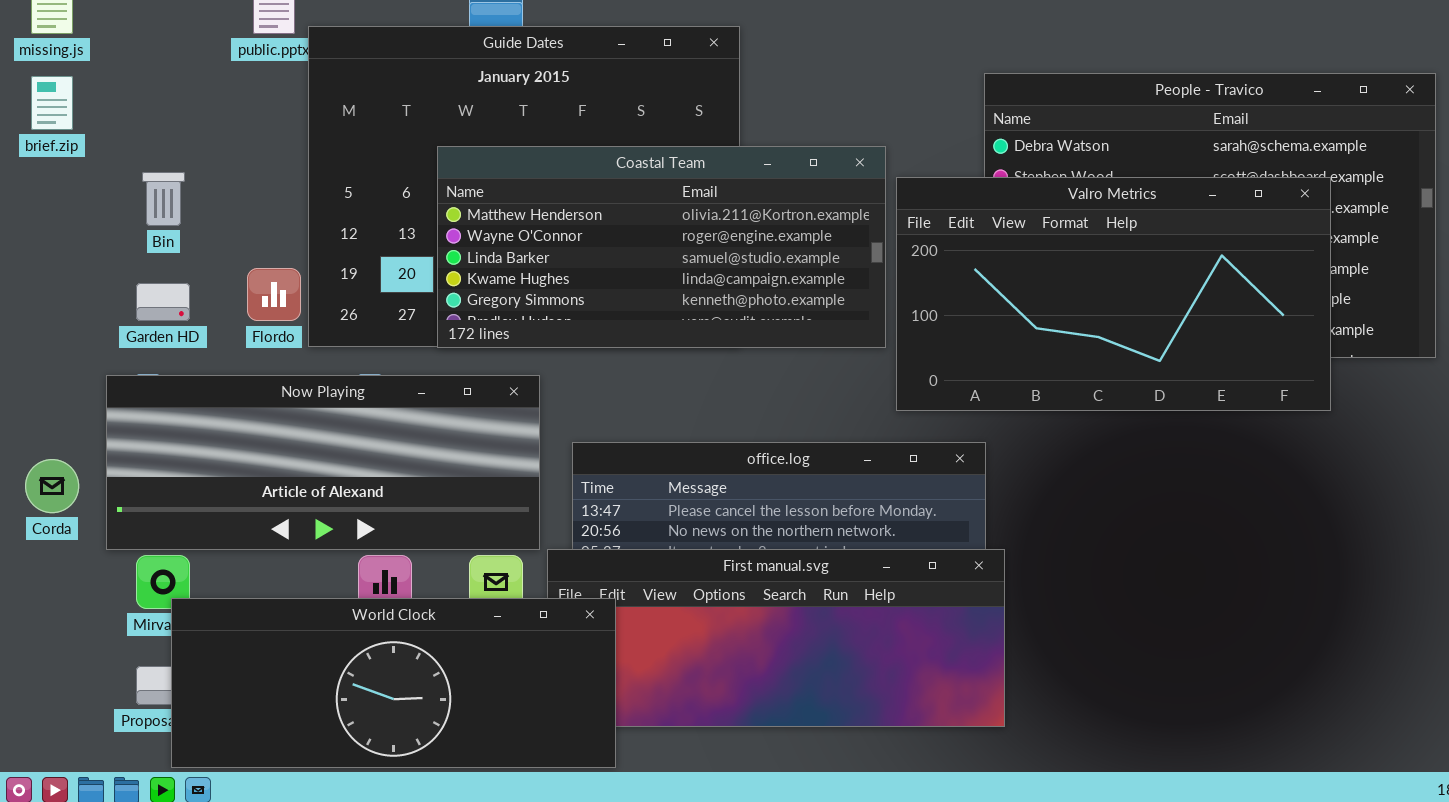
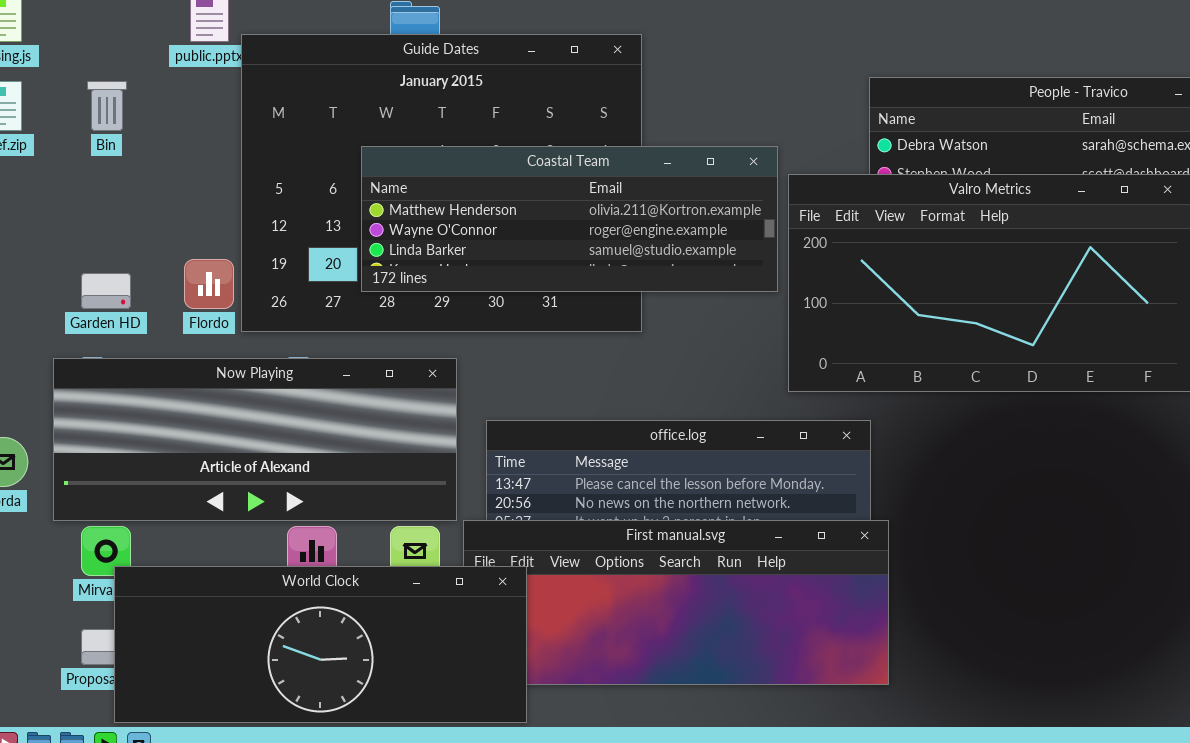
Coastal Team: [437,146,886,348] -> [361,146,778,292], resized
Bin: [142,172,185,226] -> [87,81,127,131], moved

